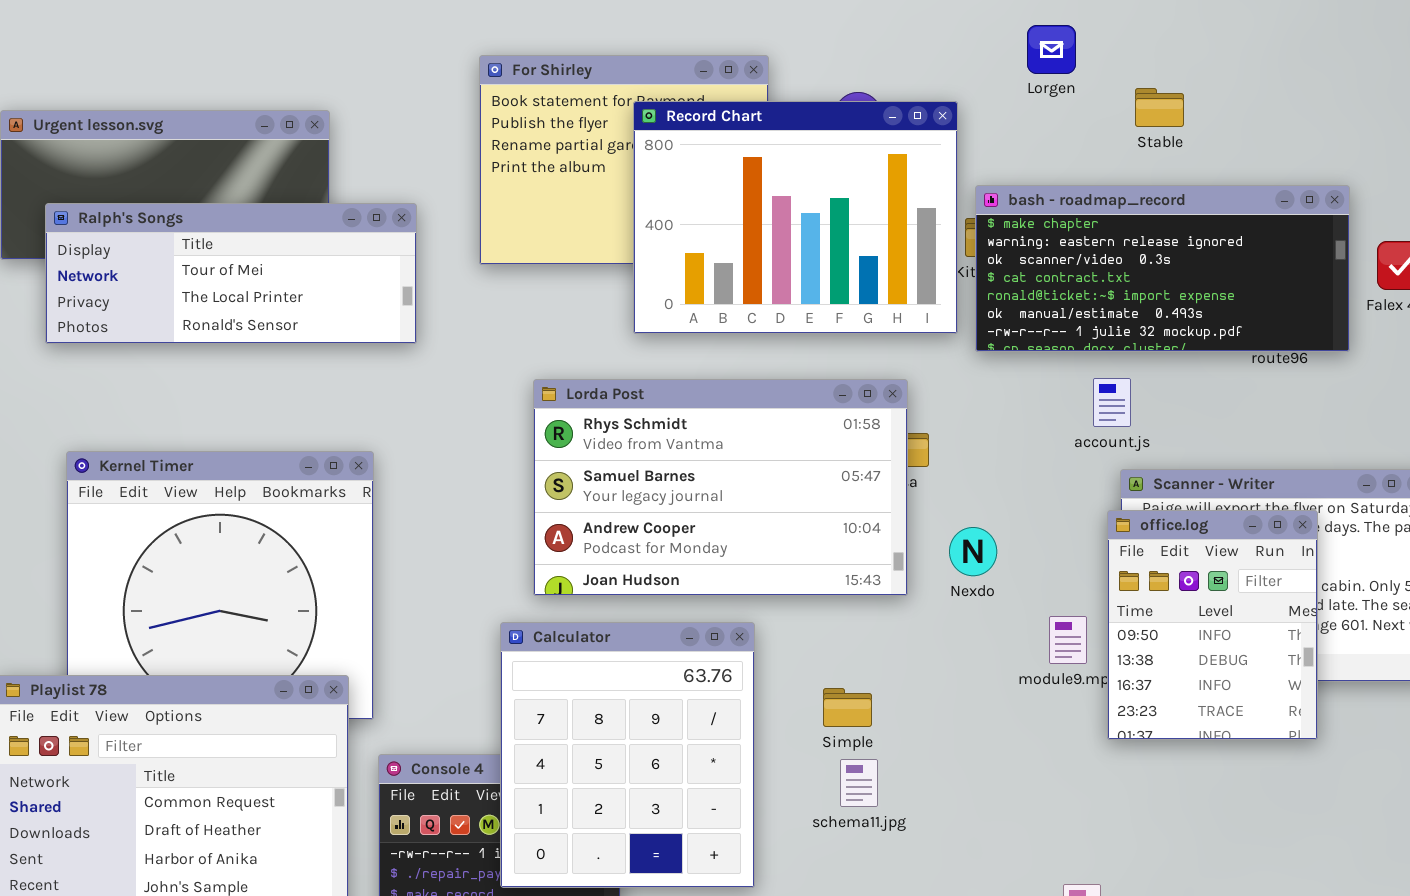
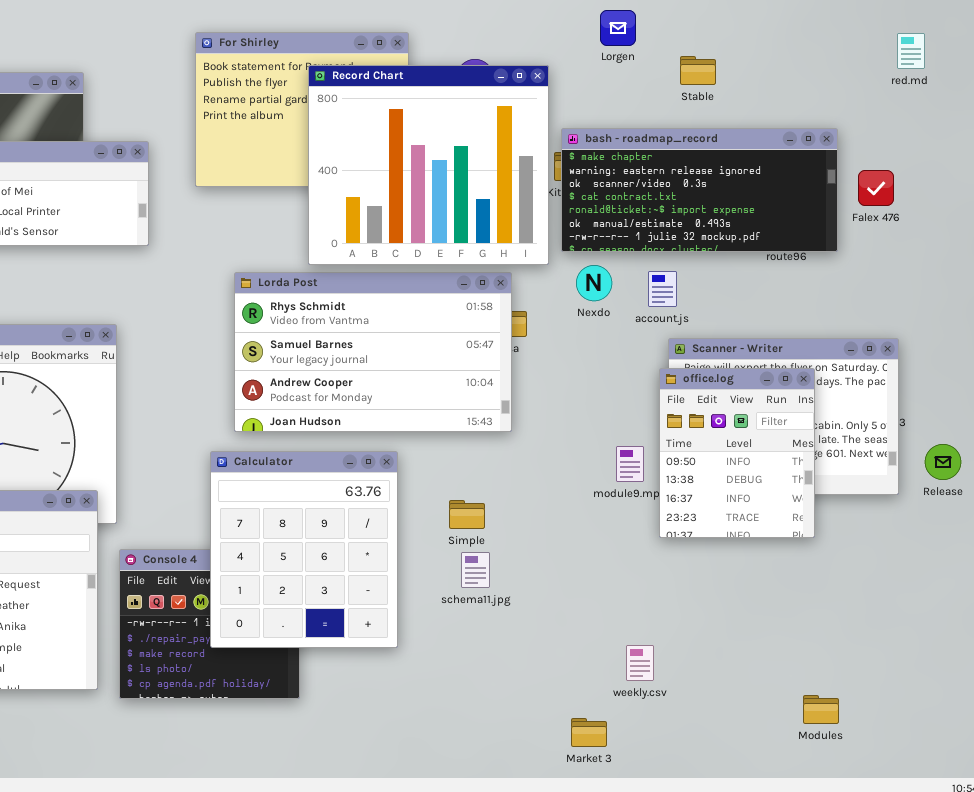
Record Chart: [633,101,958,334] -> [308,65,549,265], resized
Nexdo: [949,527,997,576] -> [576,265,612,301], moved

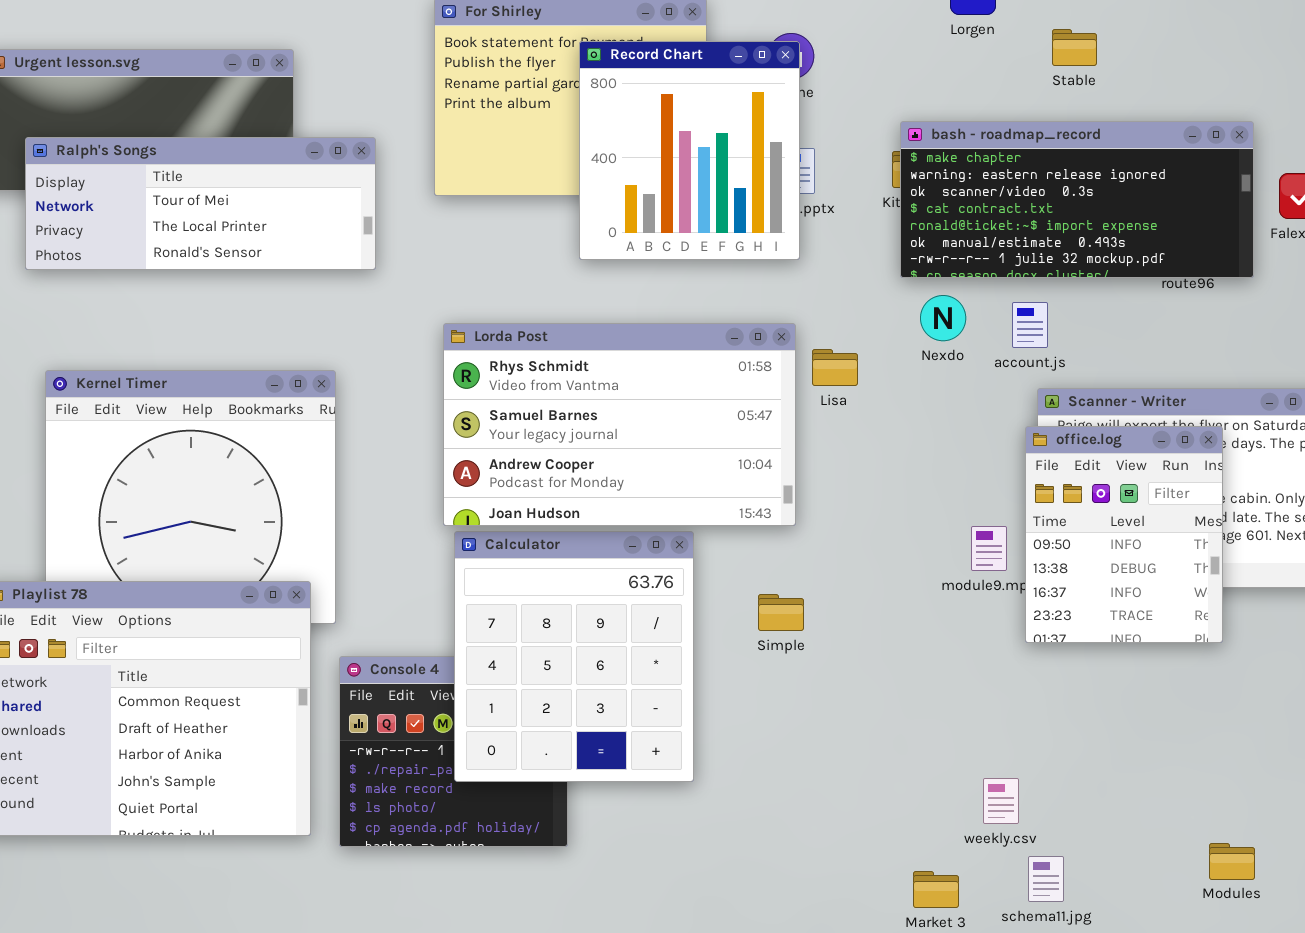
Record Chart: [308,65,549,265] -> [579,41,800,260], resized
Lorda Post: [234,272,512,432] -> [443,323,796,526], moved
schema11.jpg: [461,552,490,588] -> [1028,856,1064,902], moved

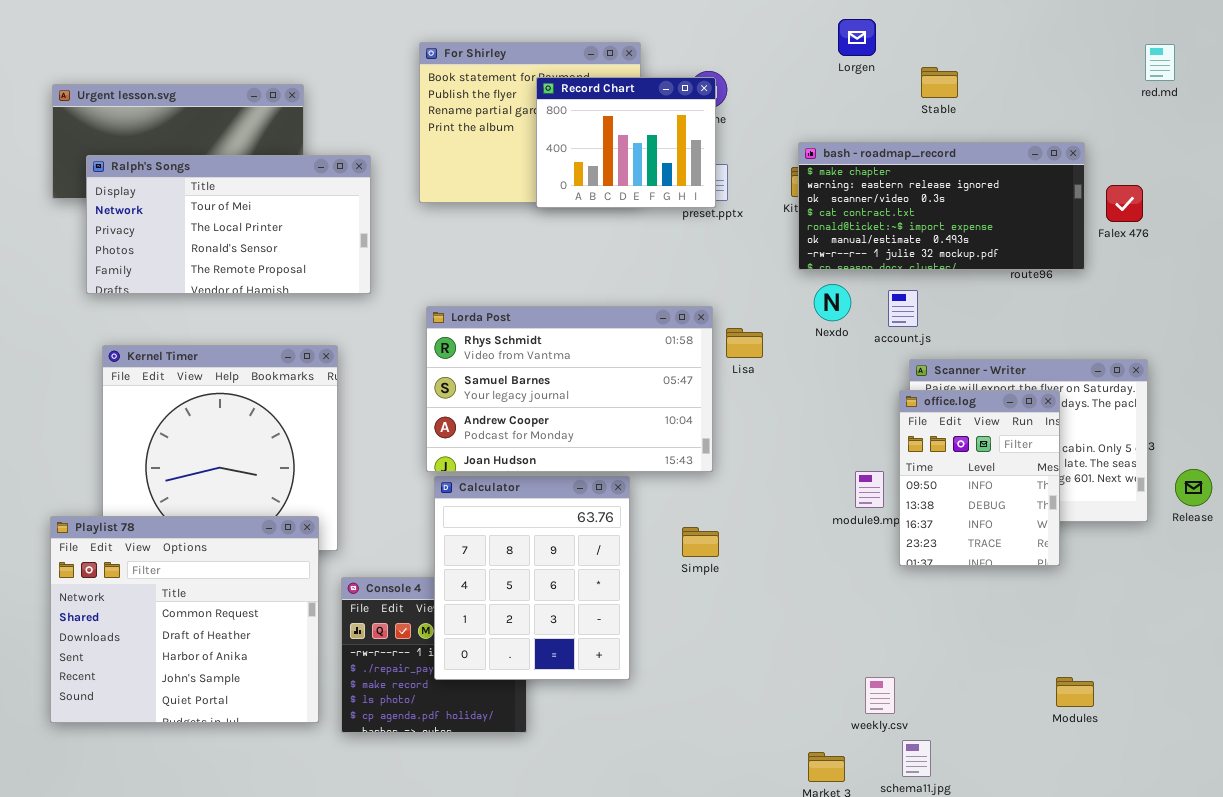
Record Chart: [579,41,800,260] -> [536,77,716,208], resized
Ralph's Songs: [25,137,376,270] -> [86,155,371,294], resized
Modules: [1209,843,1255,880] -> [1056,677,1094,707], moved

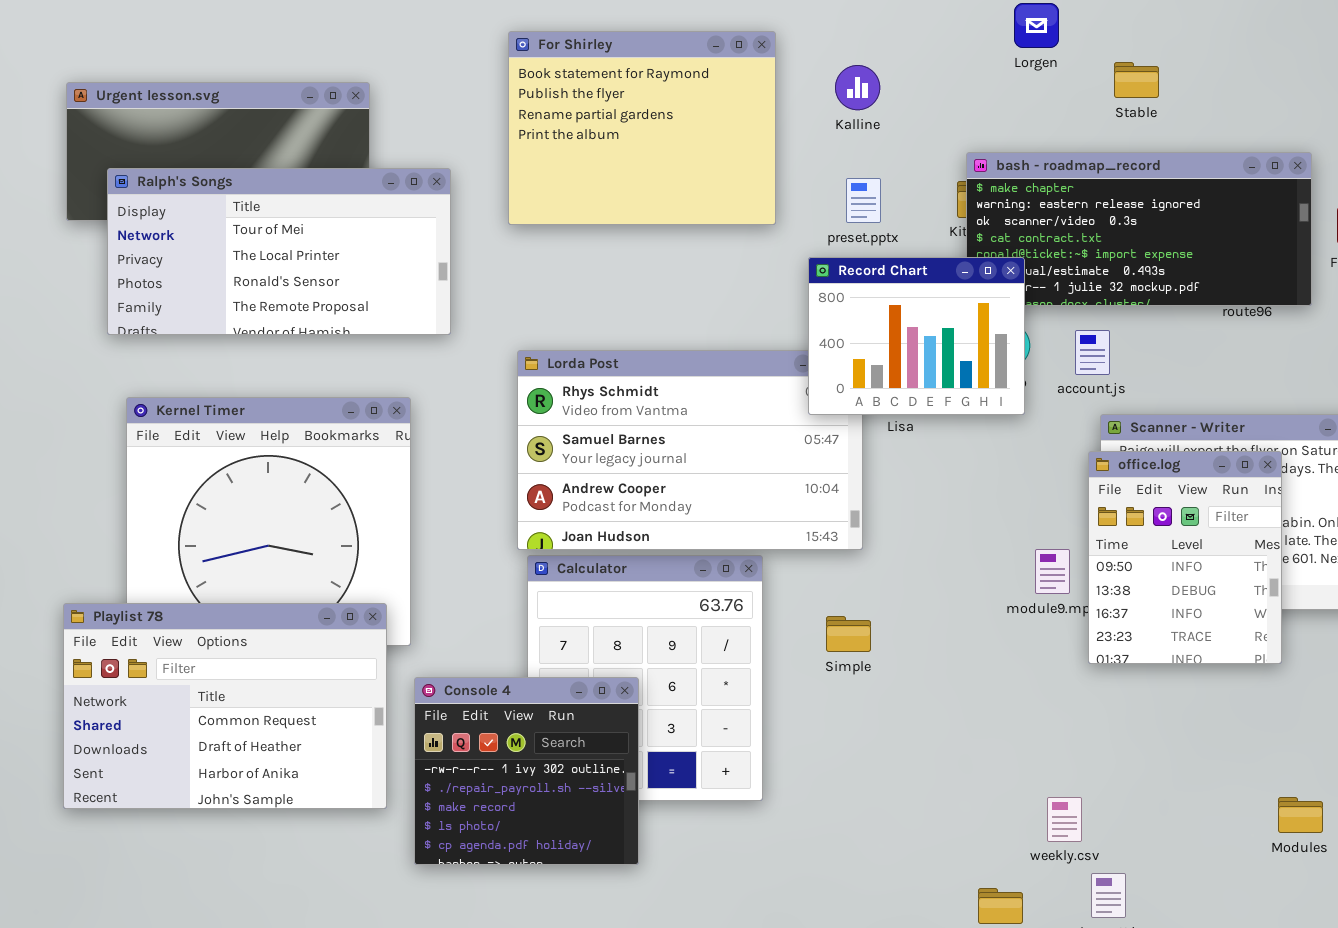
Record Chart: [536,77,716,208] -> [808,257,1025,415], moved
Playlist 78: [50,516,319,723] -> [63,603,387,809], resized
Console 4: [341,577,527,733] -> [414,677,639,865], raised

